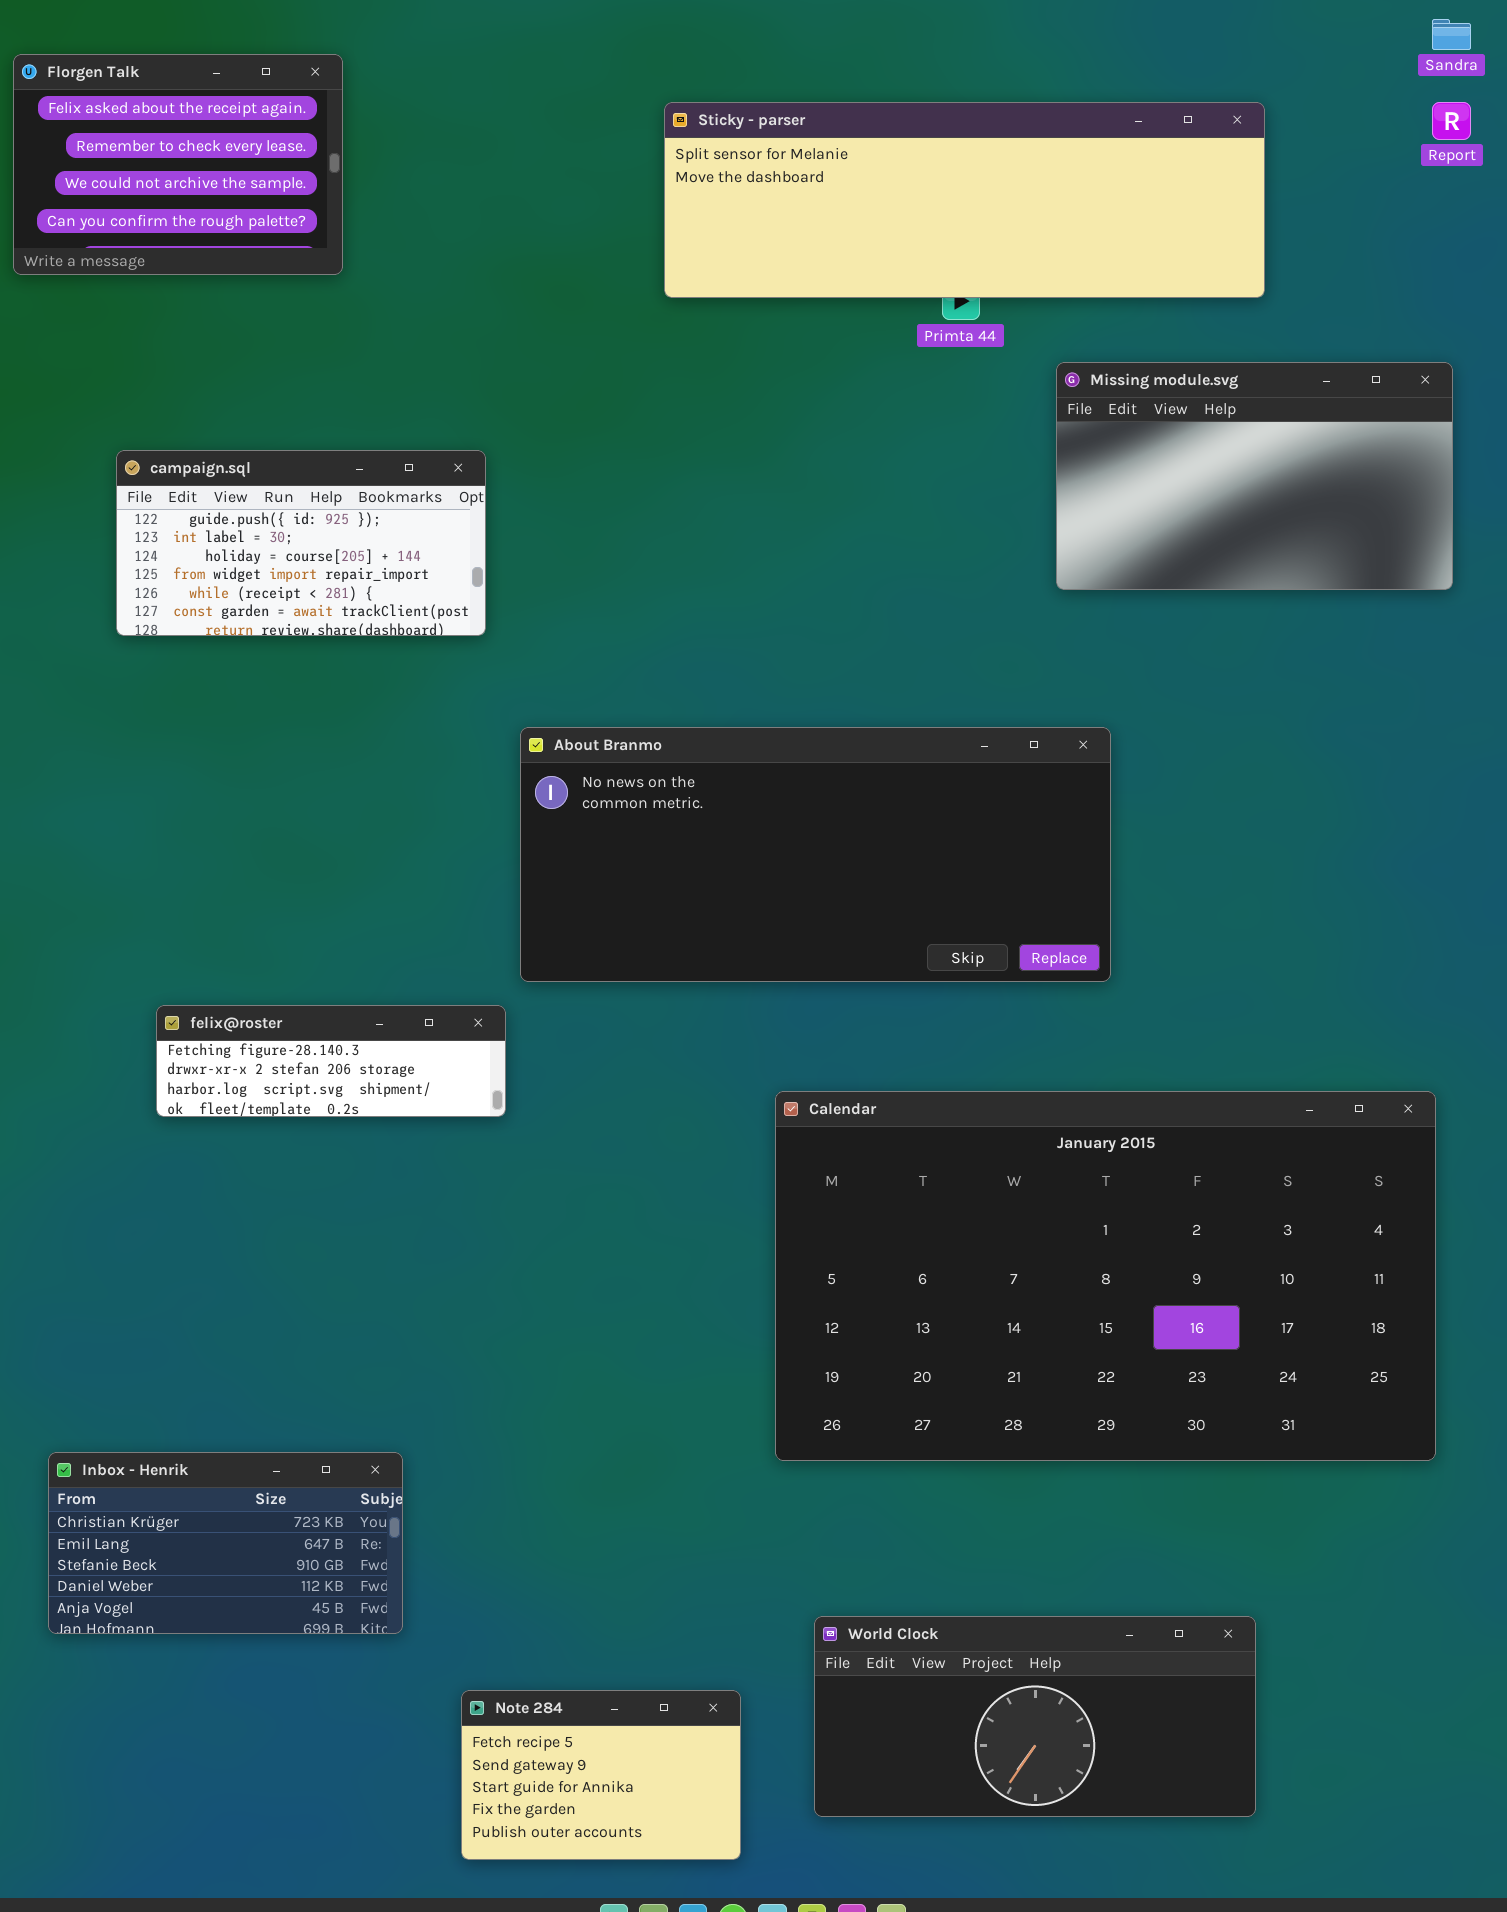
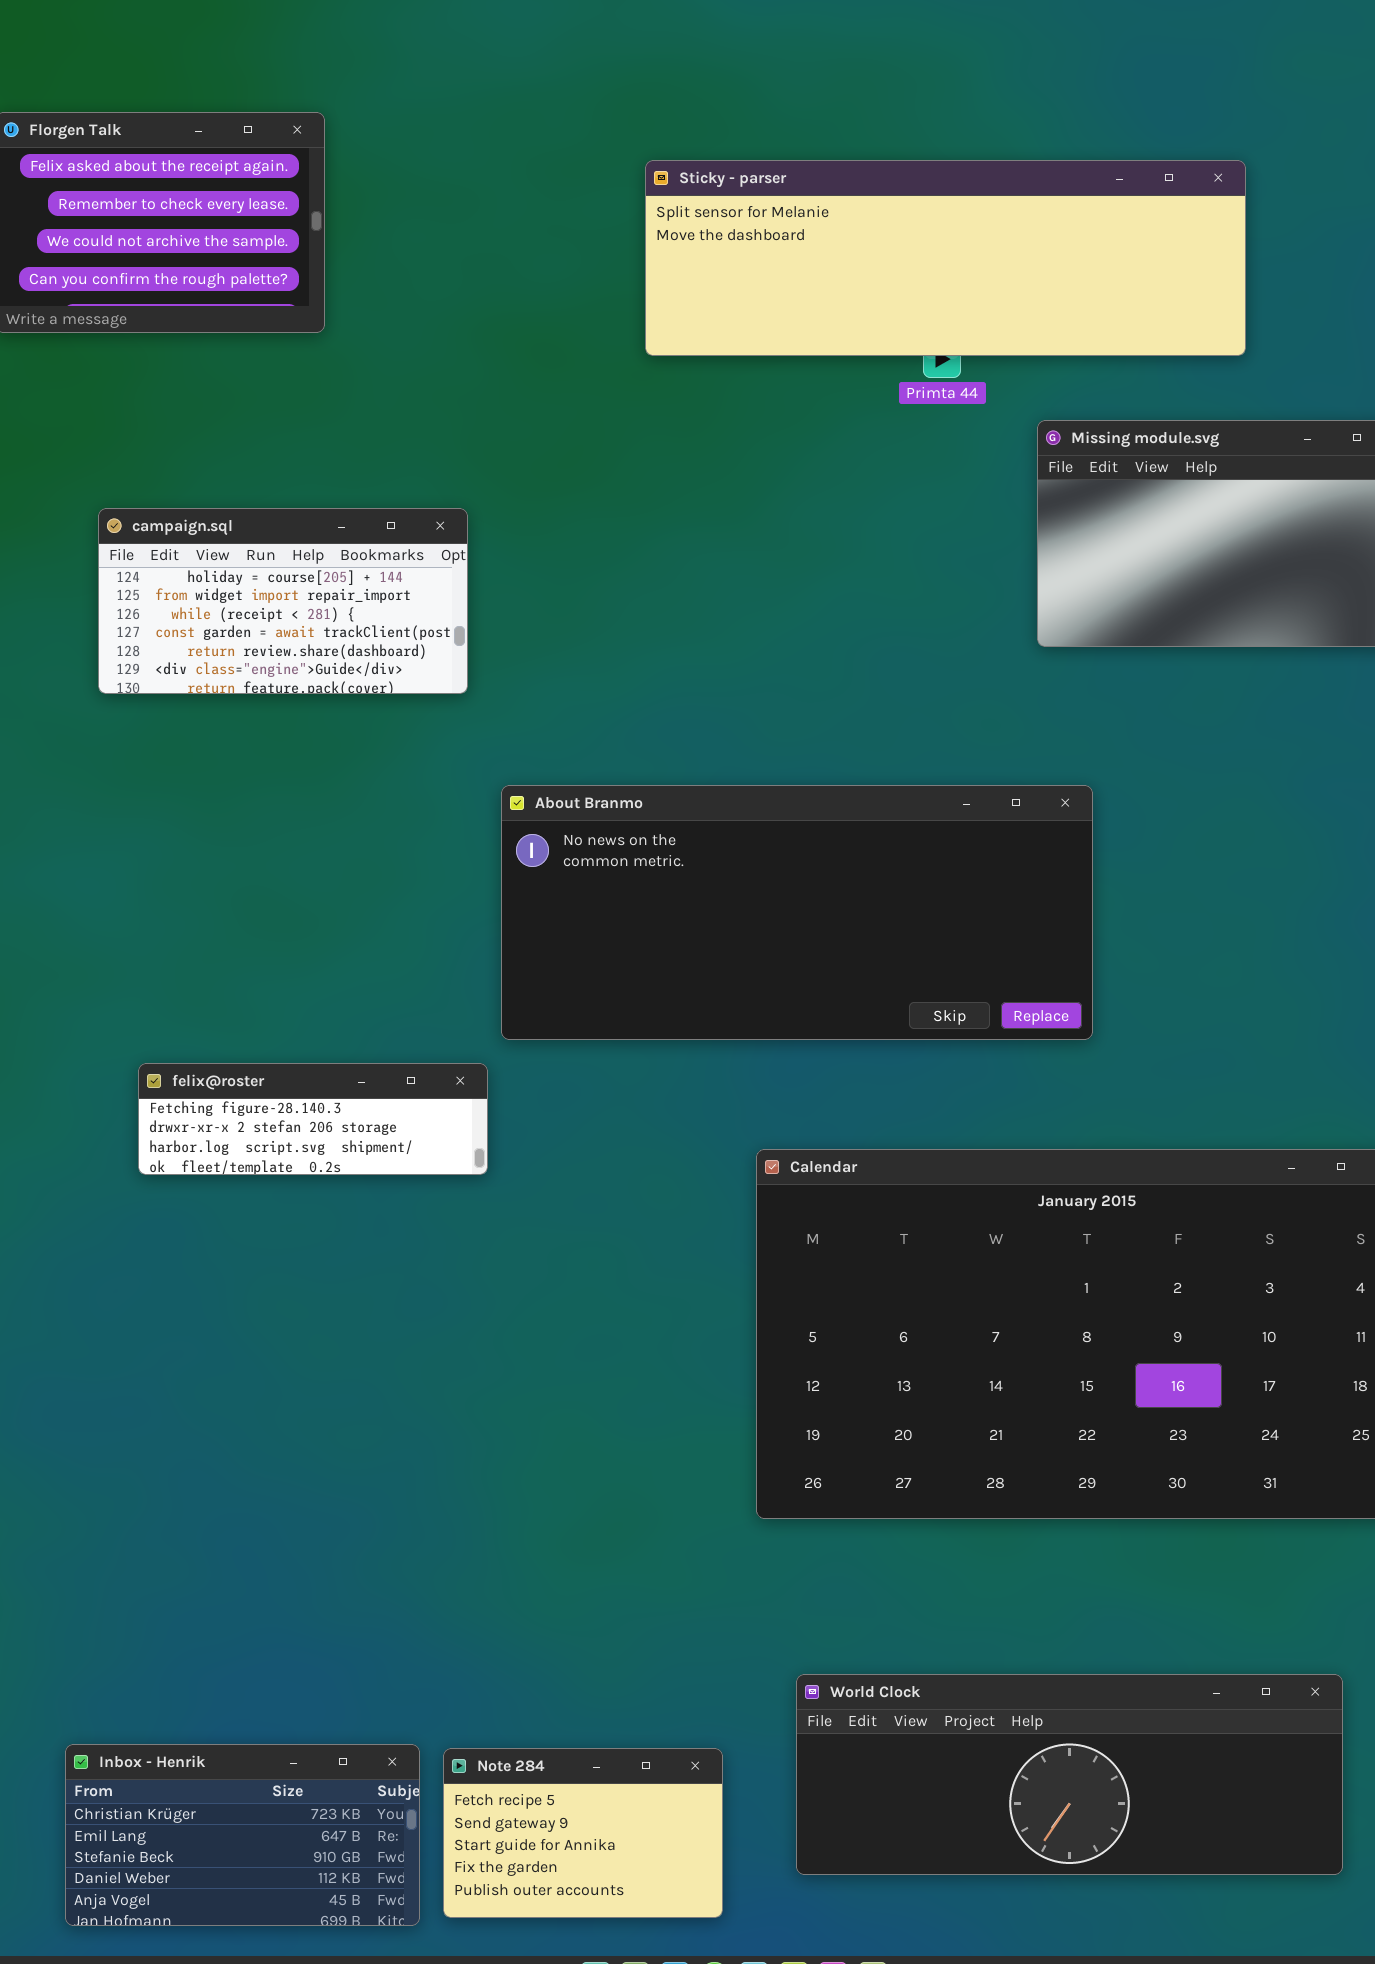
campaign.sql: [116,450,486,636] -> [98,508,468,694], scrolled down 2 rows
Inbox - Henrik: [48,1452,403,1634] -> [65,1744,420,1926], moved
World Clock: [814,1616,1256,1817] -> [796,1674,1343,1875], resized

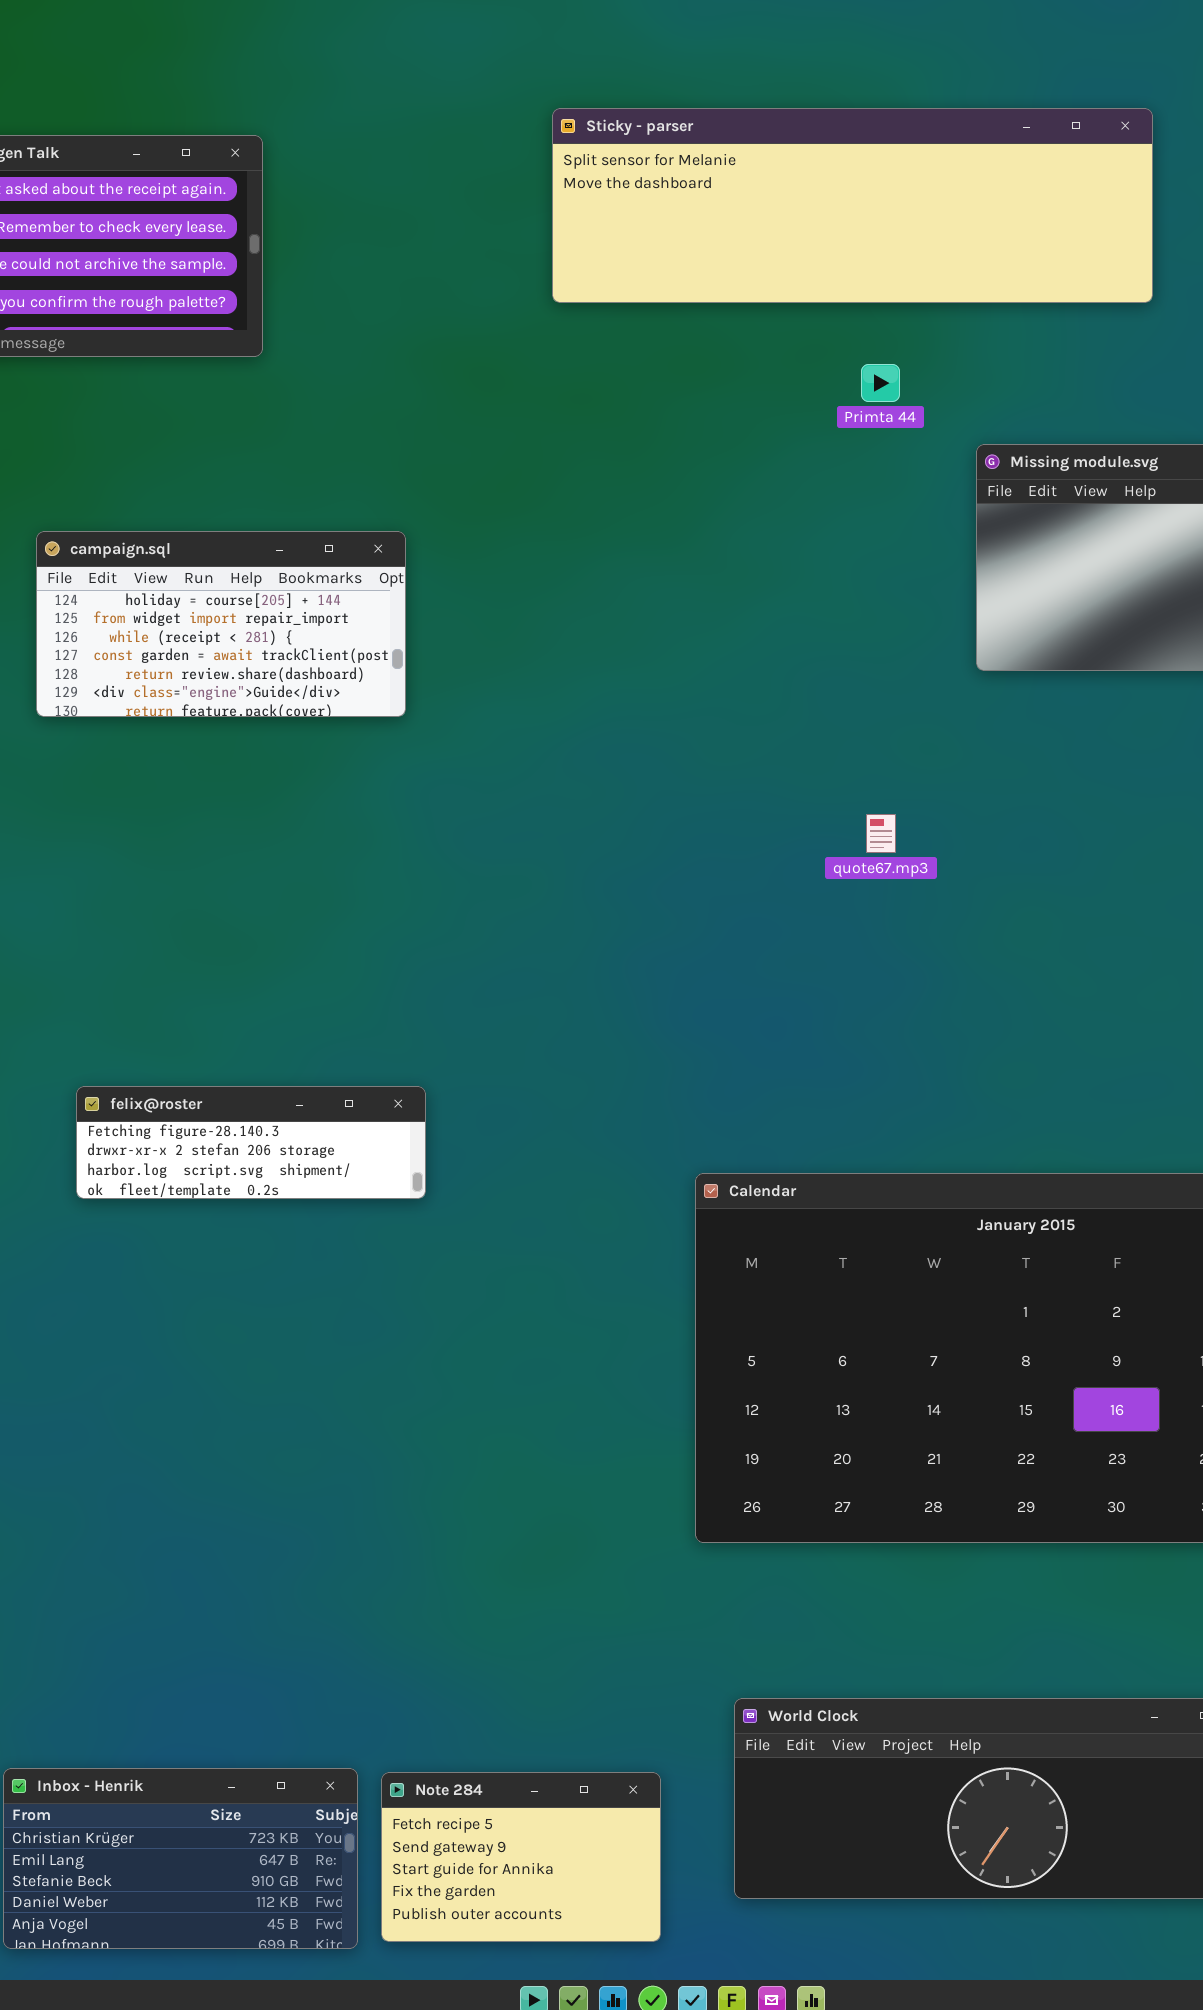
Sticky - parser: [645,160,1246,356] -> [552,108,1153,303], moved
About Branmo: [501,785,1093,1040] -> none, closed

